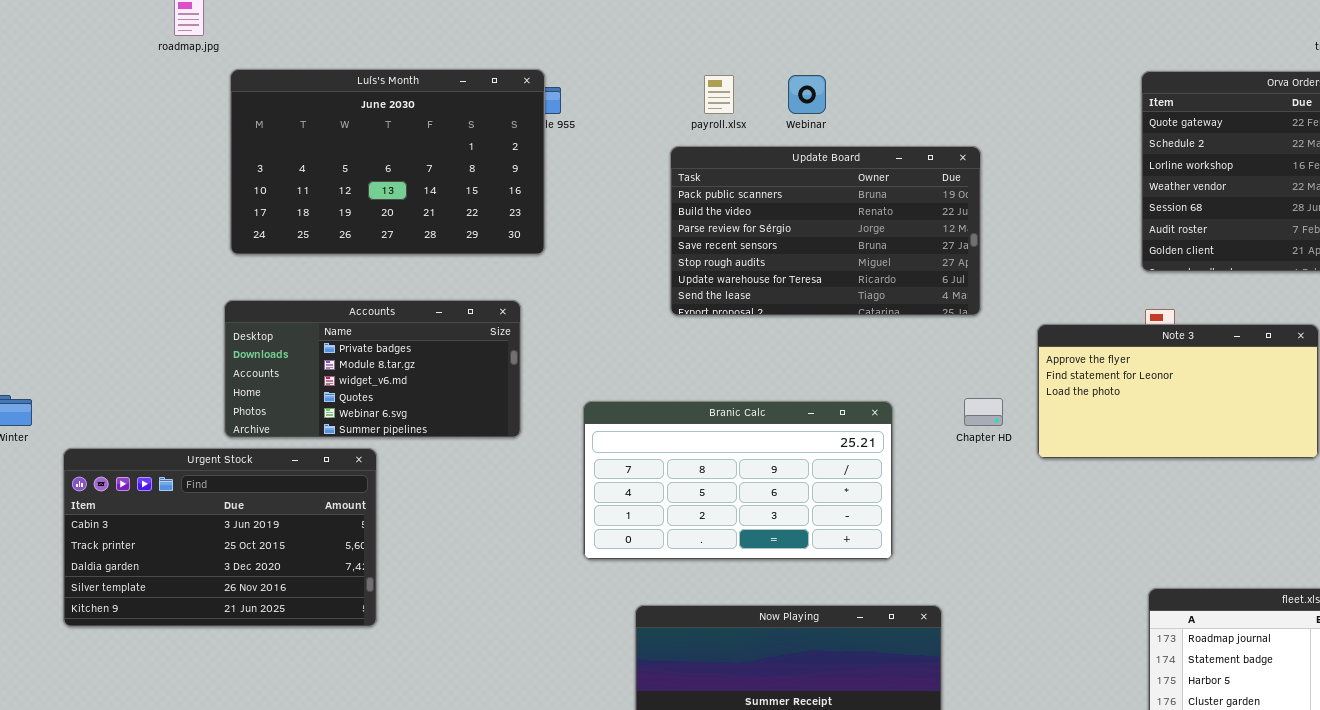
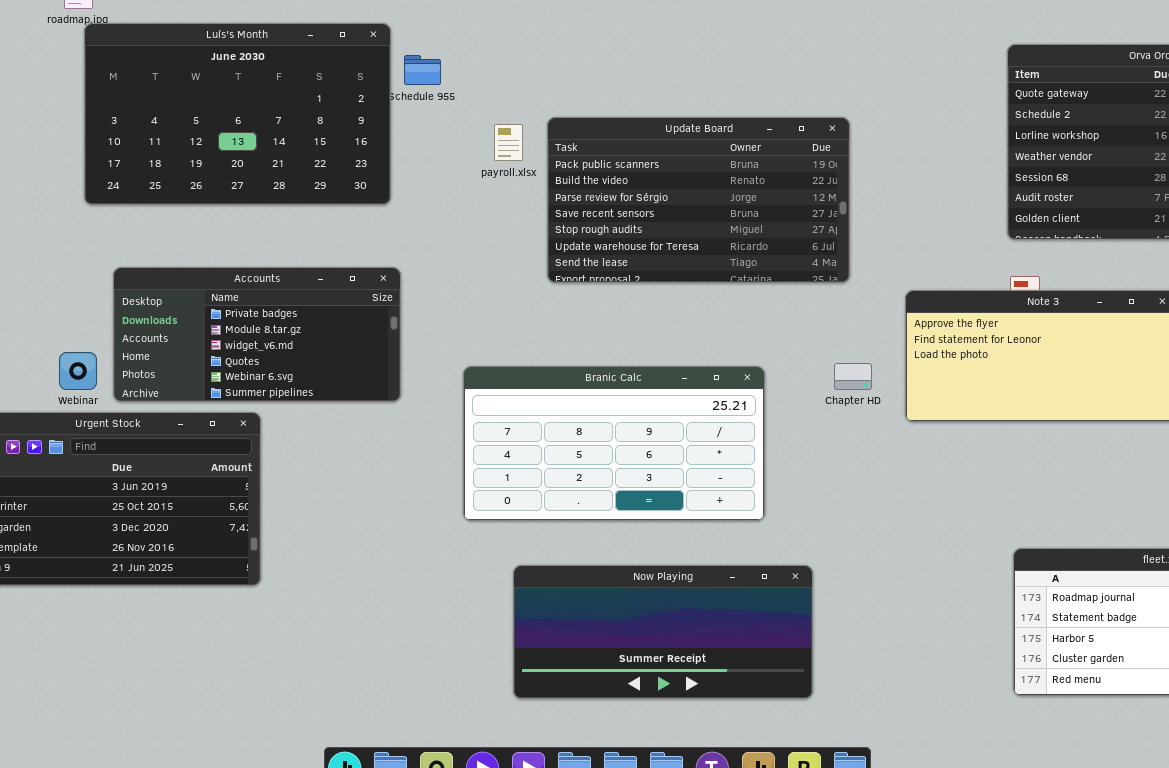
Luís's Month: [230,69,545,255] -> [84,23,391,205], moved
payroll.xlsx: [704,75,734,114] -> [494,124,523,161], moved
Webinar: [788,75,826,114] -> [59,352,97,390], moved

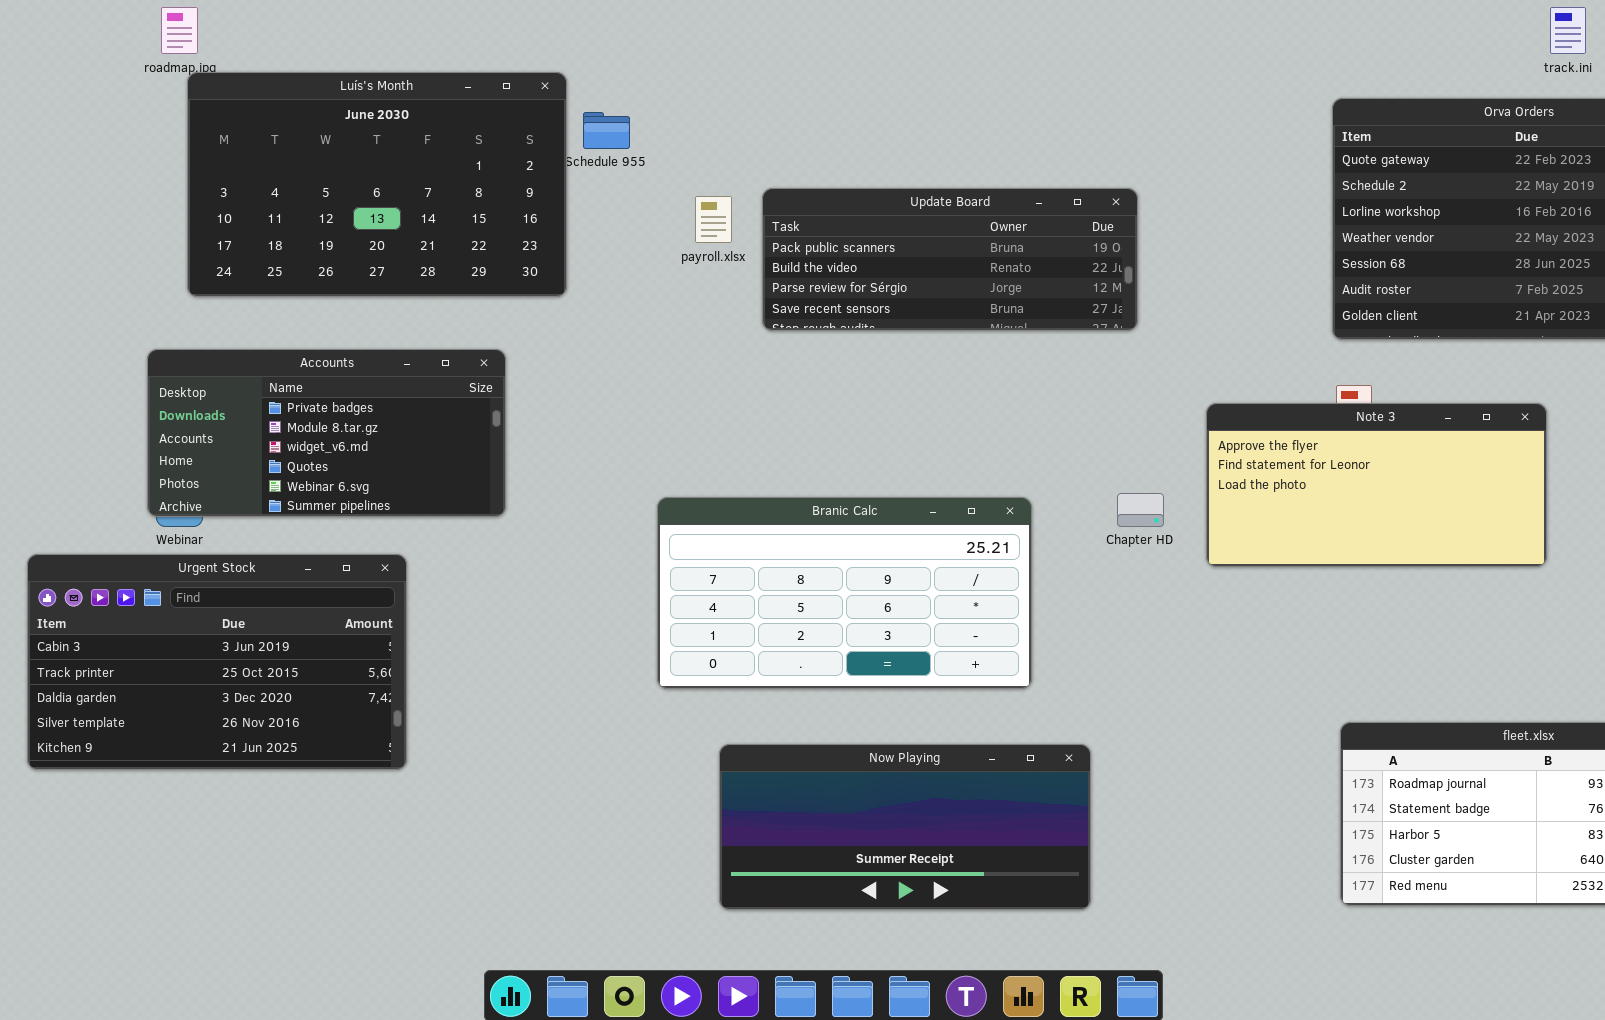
Update Board: [547,117,850,283] -> [762,188,1138,331], resized
Accounts: [113,267,401,402] -> [147,349,506,517], moved

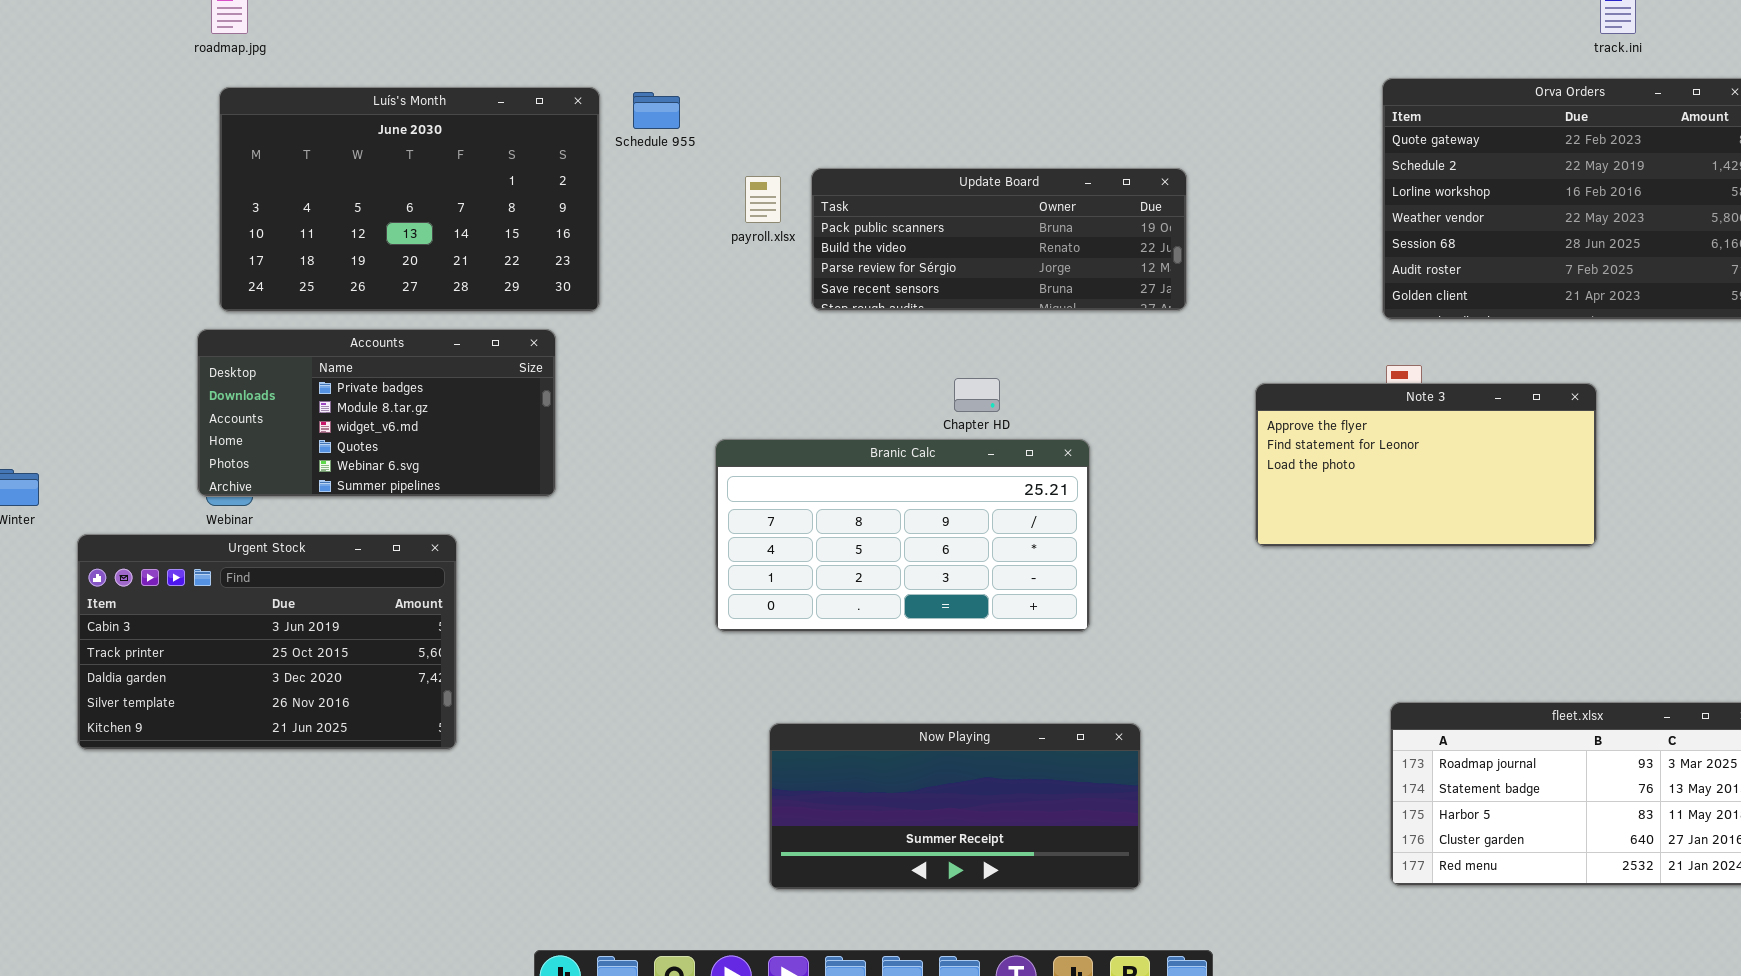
Luís's Month: [187,72,567,297] -> [219,87,600,312], moved
Chapter HD: [1117,493,1164,527] -> [954,378,1000,412], moved
Branic Calc: [657,497,1032,689] -> [715,439,1090,632], moved

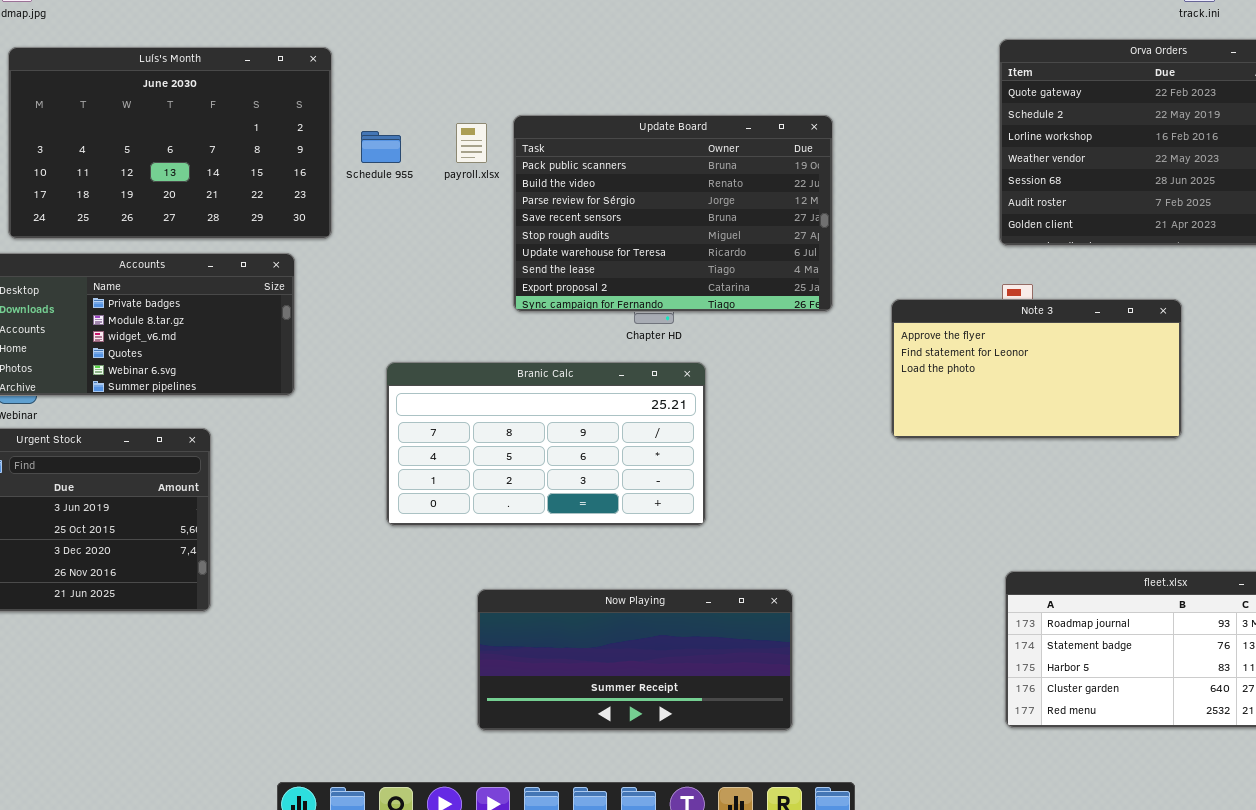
Schedule 955: [633,92,680,129] -> [361,131,401,163], moved
Update Board: [811,168,1187,311] -> [513,115,833,312], resized
Branic Calc: [715,439,1090,632] -> [386,362,706,526], moved

